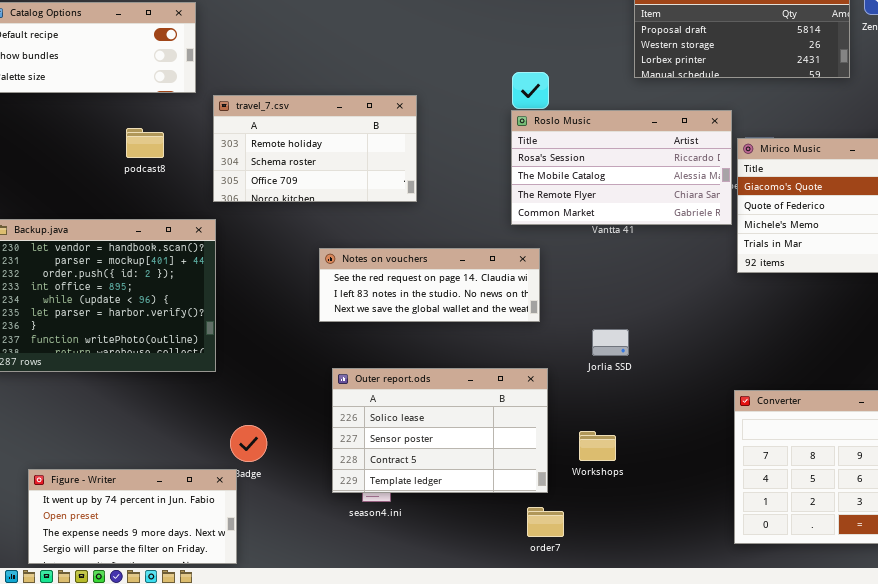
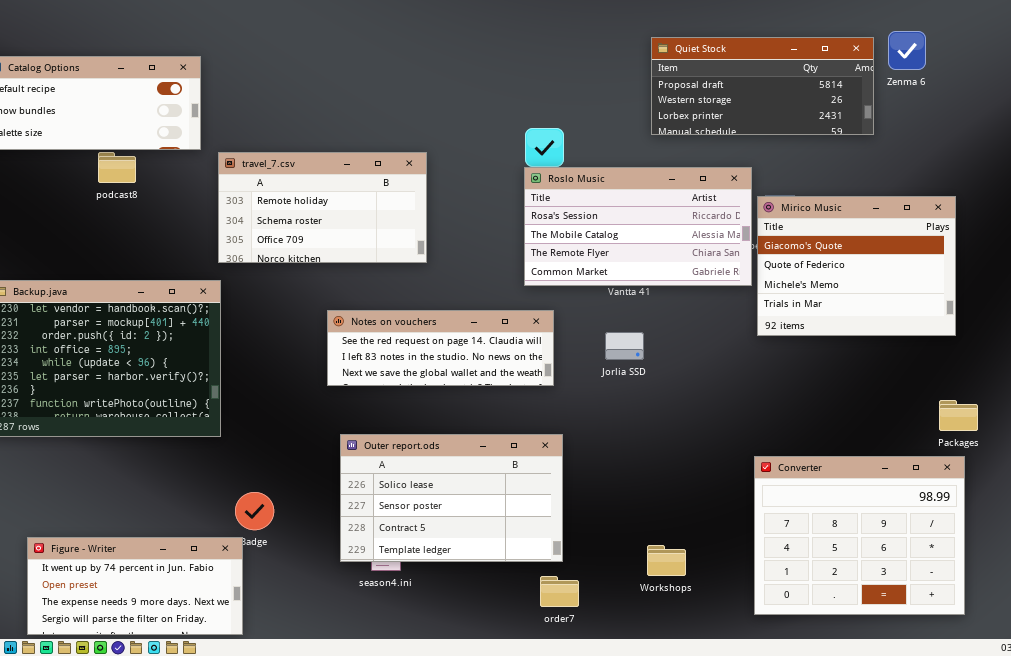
podcast8: [126,128,164,158] -> [98,152,136,183], moved
Jorlia SSD: [592,329,629,356] -> [605,332,644,360], moved
Workshops: [579,431,616,461] -> [647,545,686,576], moved

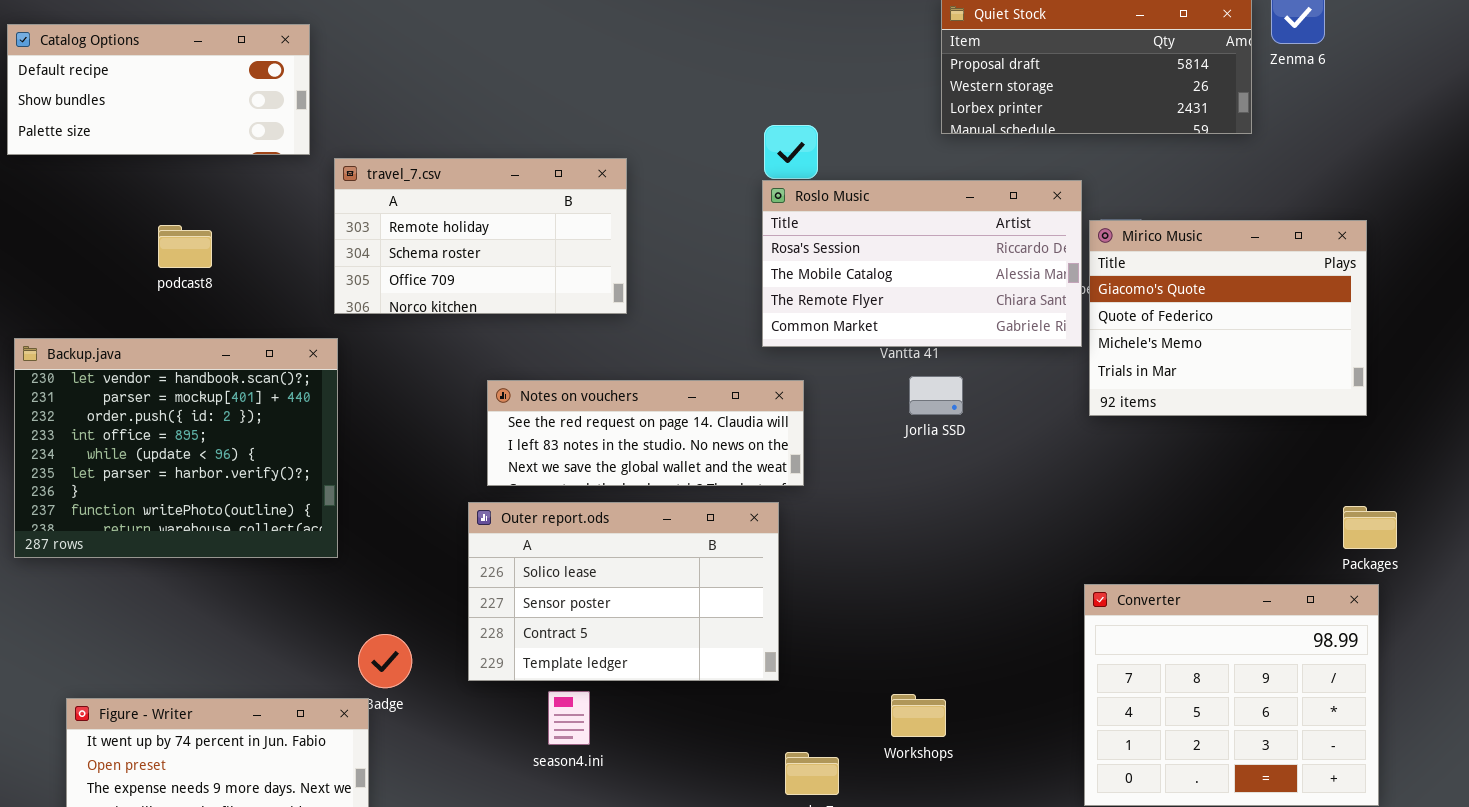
podcast8: [98,152,136,183] -> [158,225,212,268], moved
Jorlia SSD: [605,332,644,360] -> [909,376,963,415], moved
Outer report.ods: [340,434,563,562] -> [468,502,779,681], moved
Workshops: [647,545,686,576] -> [891,694,946,737], moved

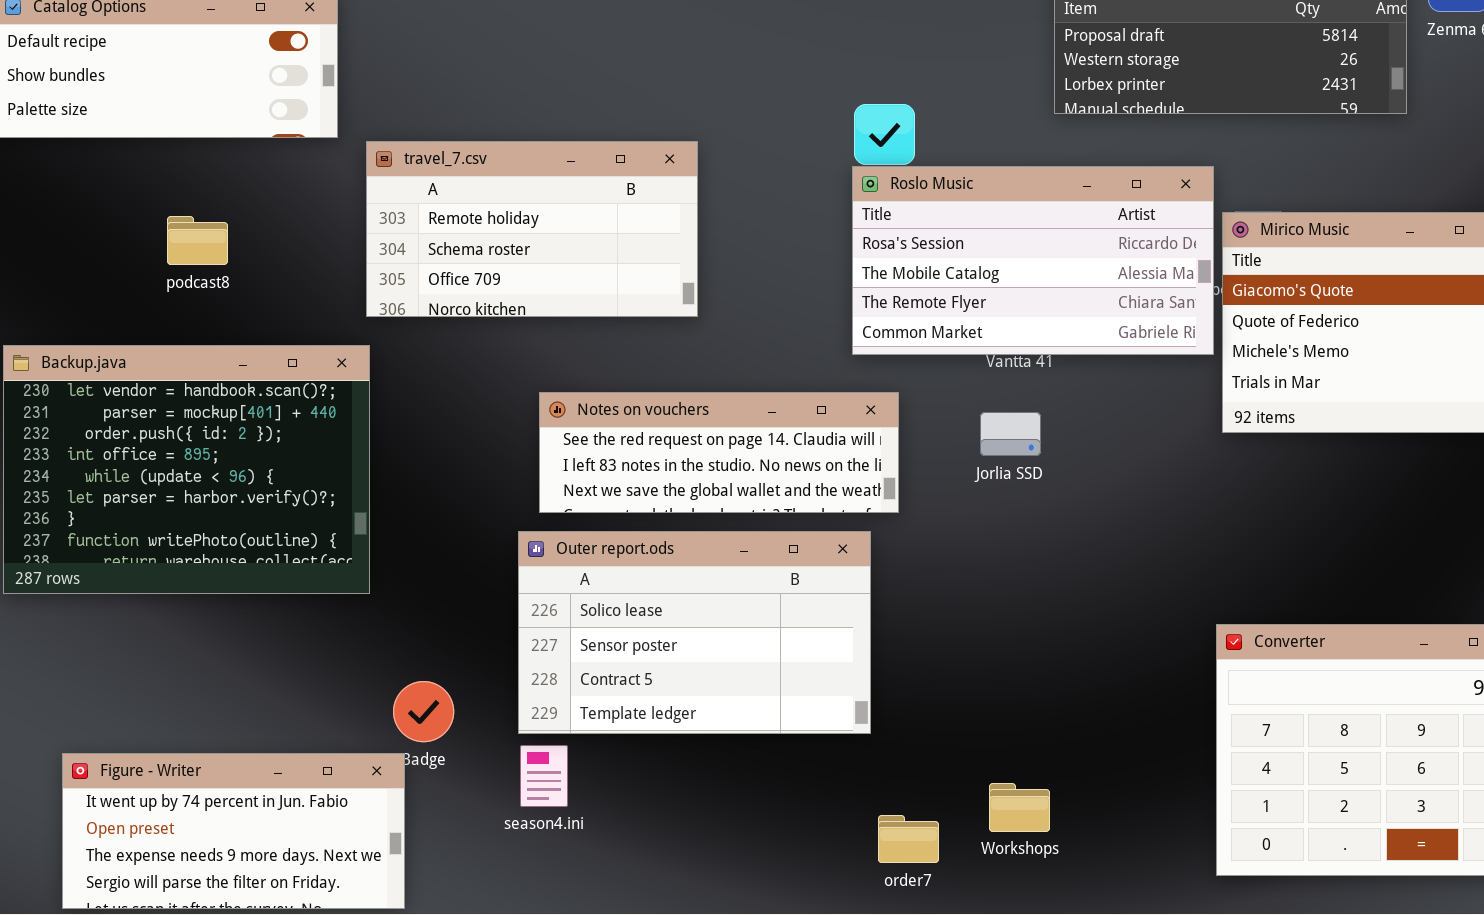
Jorlia SSD: [909,376,963,415] -> [980,412,1041,456], moved
season4.ini: [548,691,590,745] -> [520,745,568,807], moved
Workshops: [891,694,946,737] -> [989,783,1050,832], moved

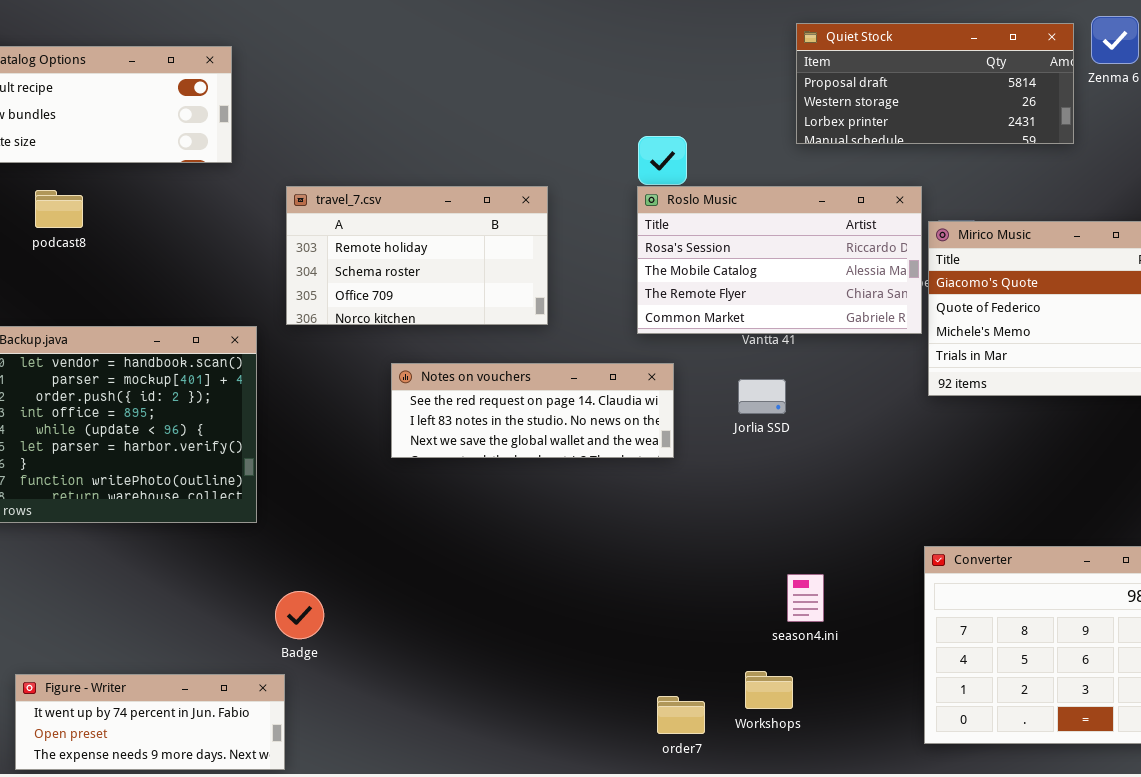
travel_7.csv: [366,141,698,317] -> [286,186,548,325], moved
podcast8: [167,216,228,265] -> [35,190,83,228], moved
Outer report.ods: [518,531,871,734] -> none, closed
season4.ini: [520,745,568,807] -> [787,574,824,622], moved
Figure - Writer: [62,753,405,909] -> [15,674,285,770], resized

